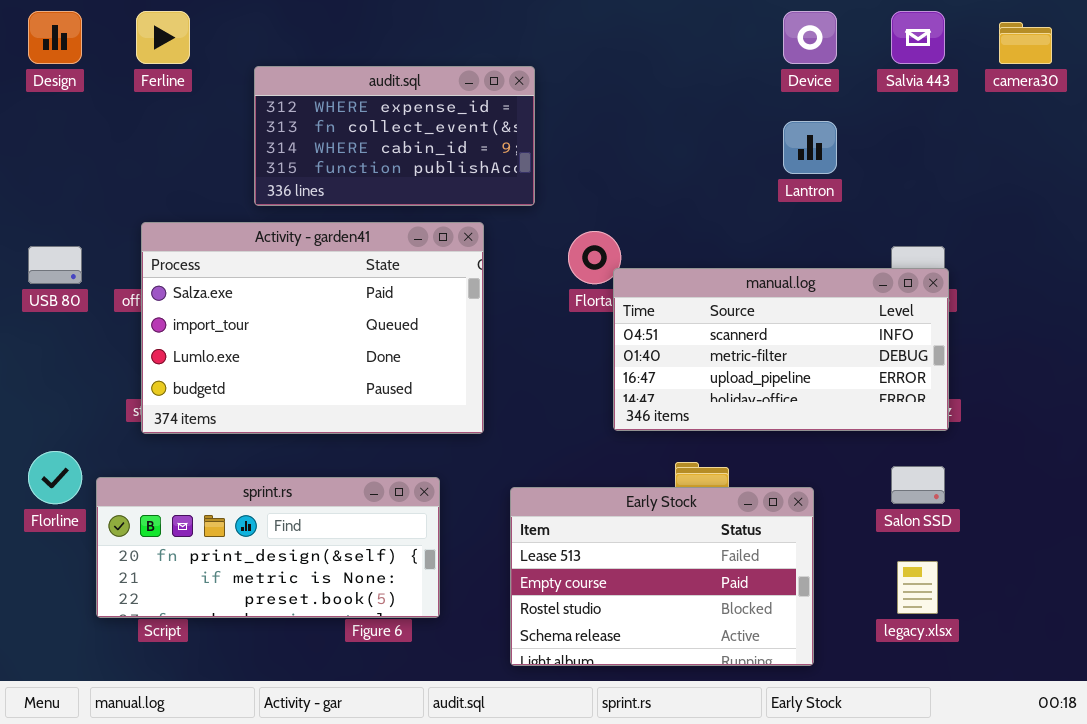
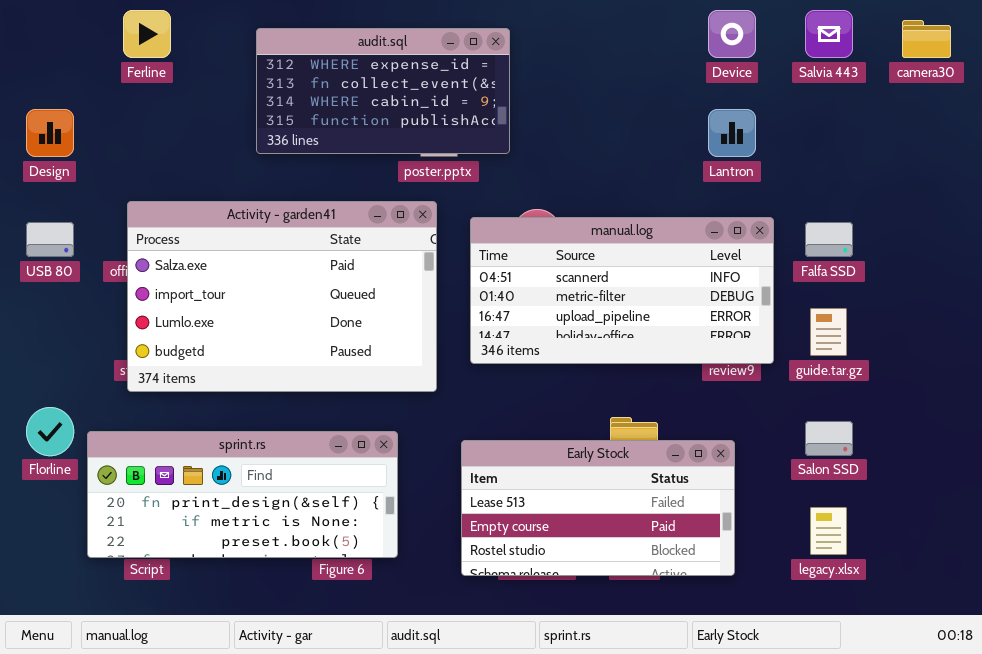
Design: [28,11,82,64] -> [26,109,74,157], moved
audit.sql: [254,66,535,206] -> [256,28,510,154], moved
manual.log: [613,268,949,431] -> [470,217,774,364], moved
Early Stock: [510,487,814,666] -> [461,440,735,576], resized

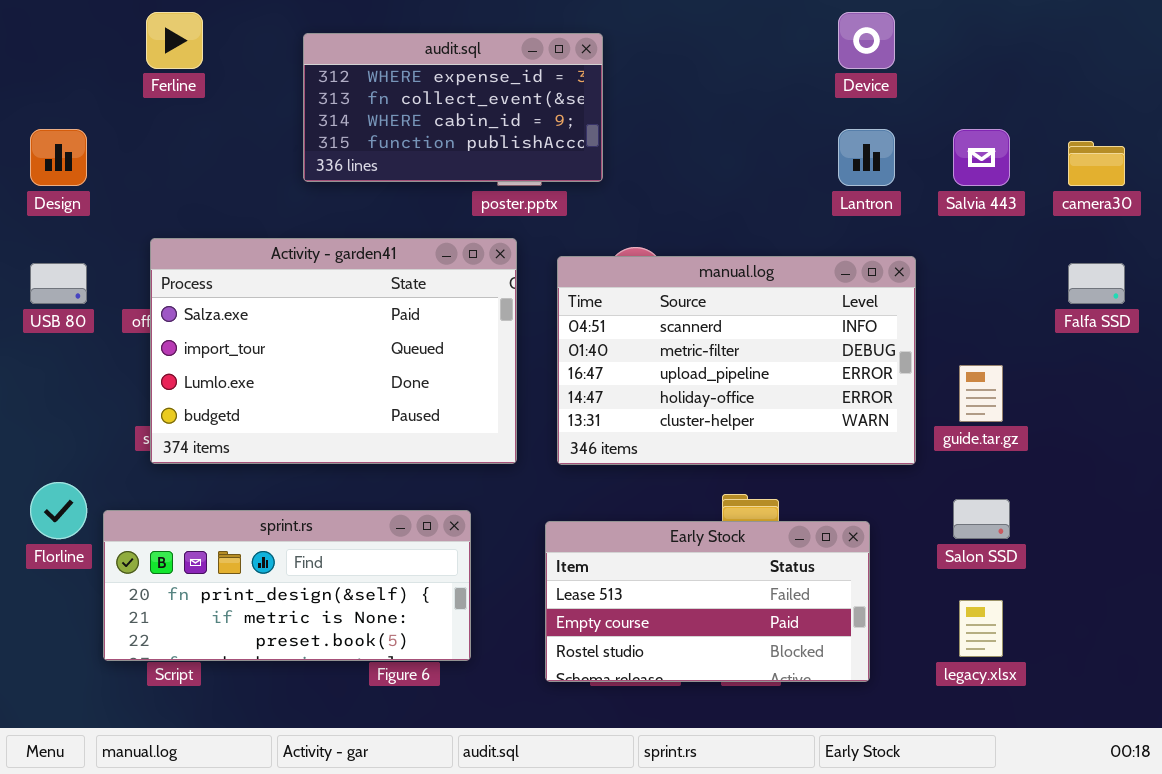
Salvia 443: [805,10,853,58] -> [953,129,1010,186], moved
camera30: [902,20,951,58] -> [1068,141,1125,186], moved
manual.log: [470,217,774,364] -> [557,256,916,465], resized
Falfa SSD: [805,222,853,257] -> [1068,263,1125,304], moved

